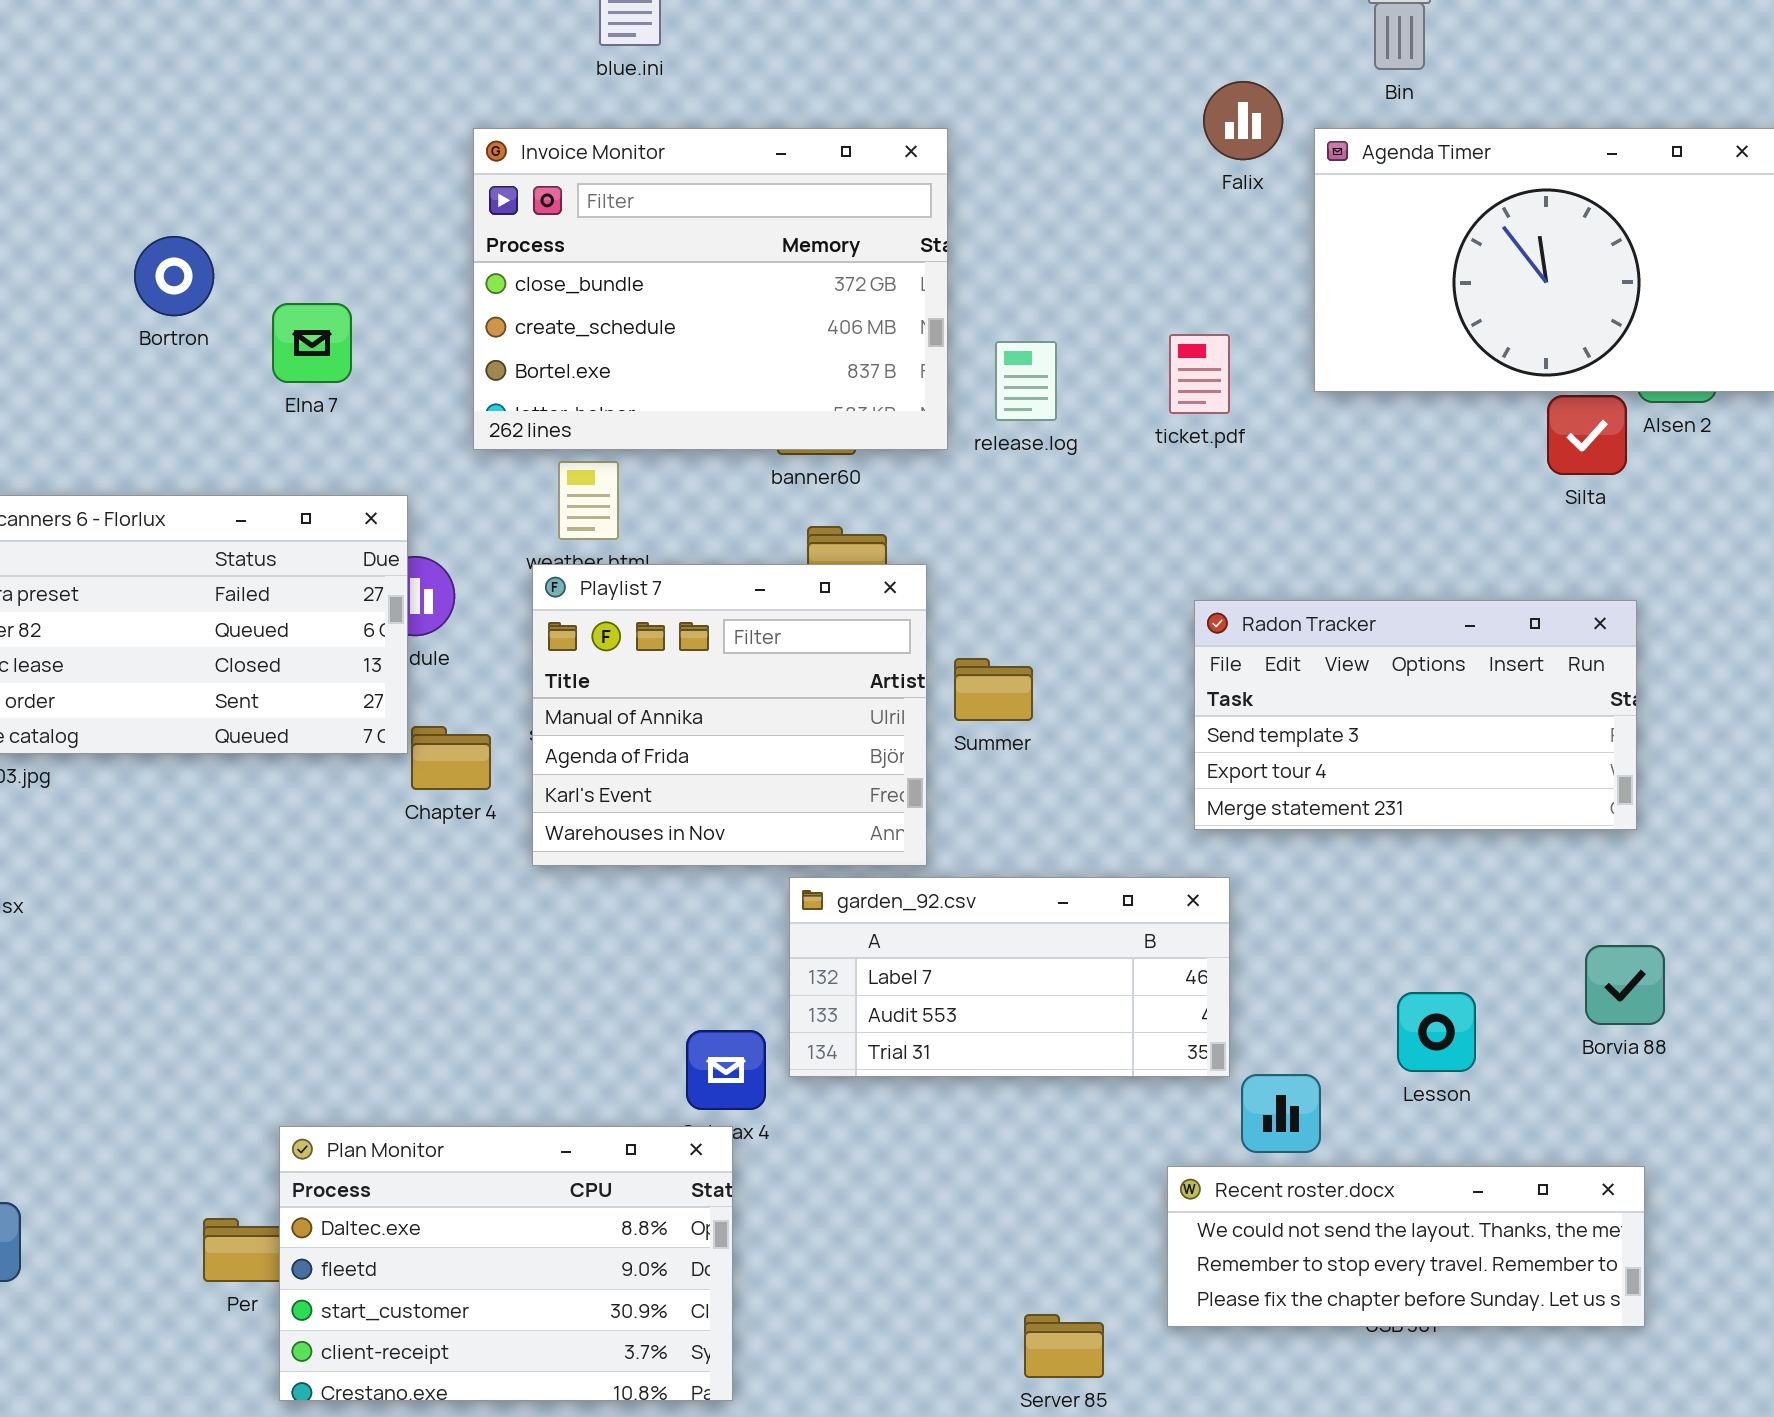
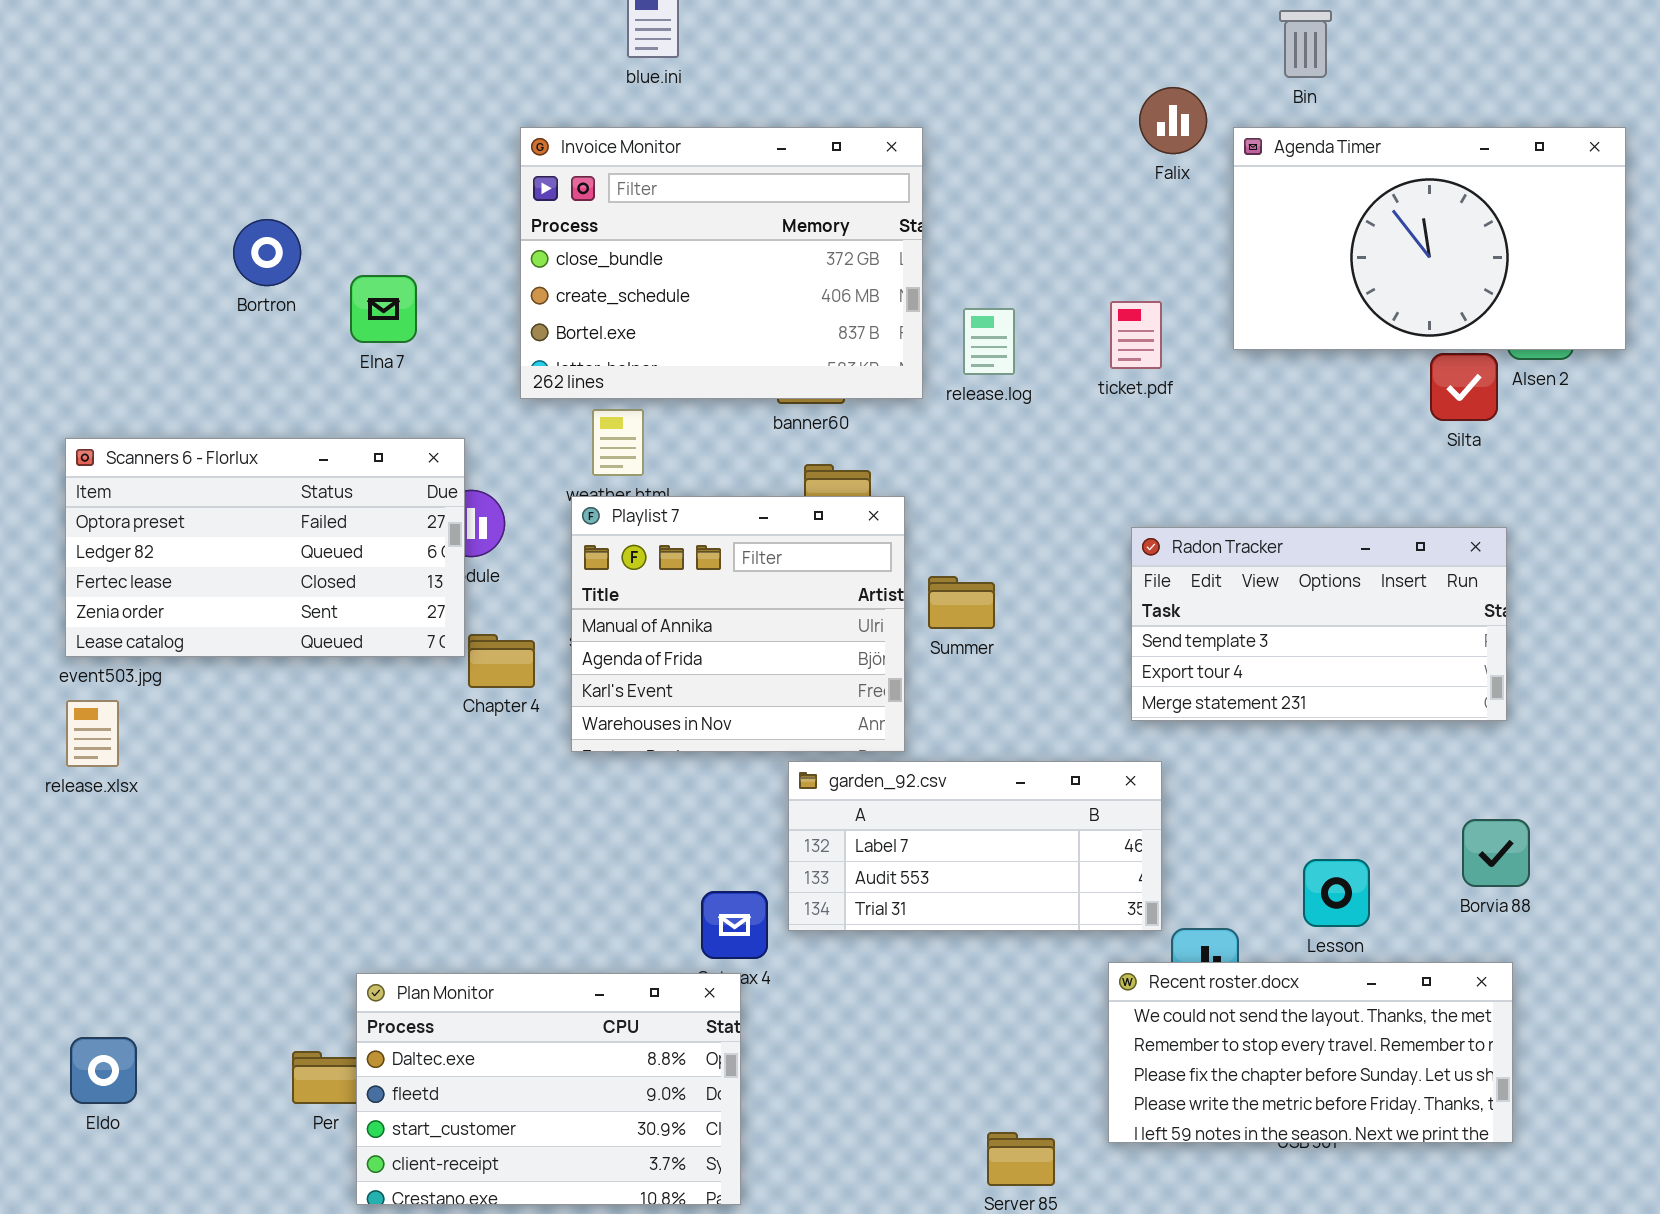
Recent roster.docx: [1167,1166,1645,1327] -> [1108,962,1513,1143], resized

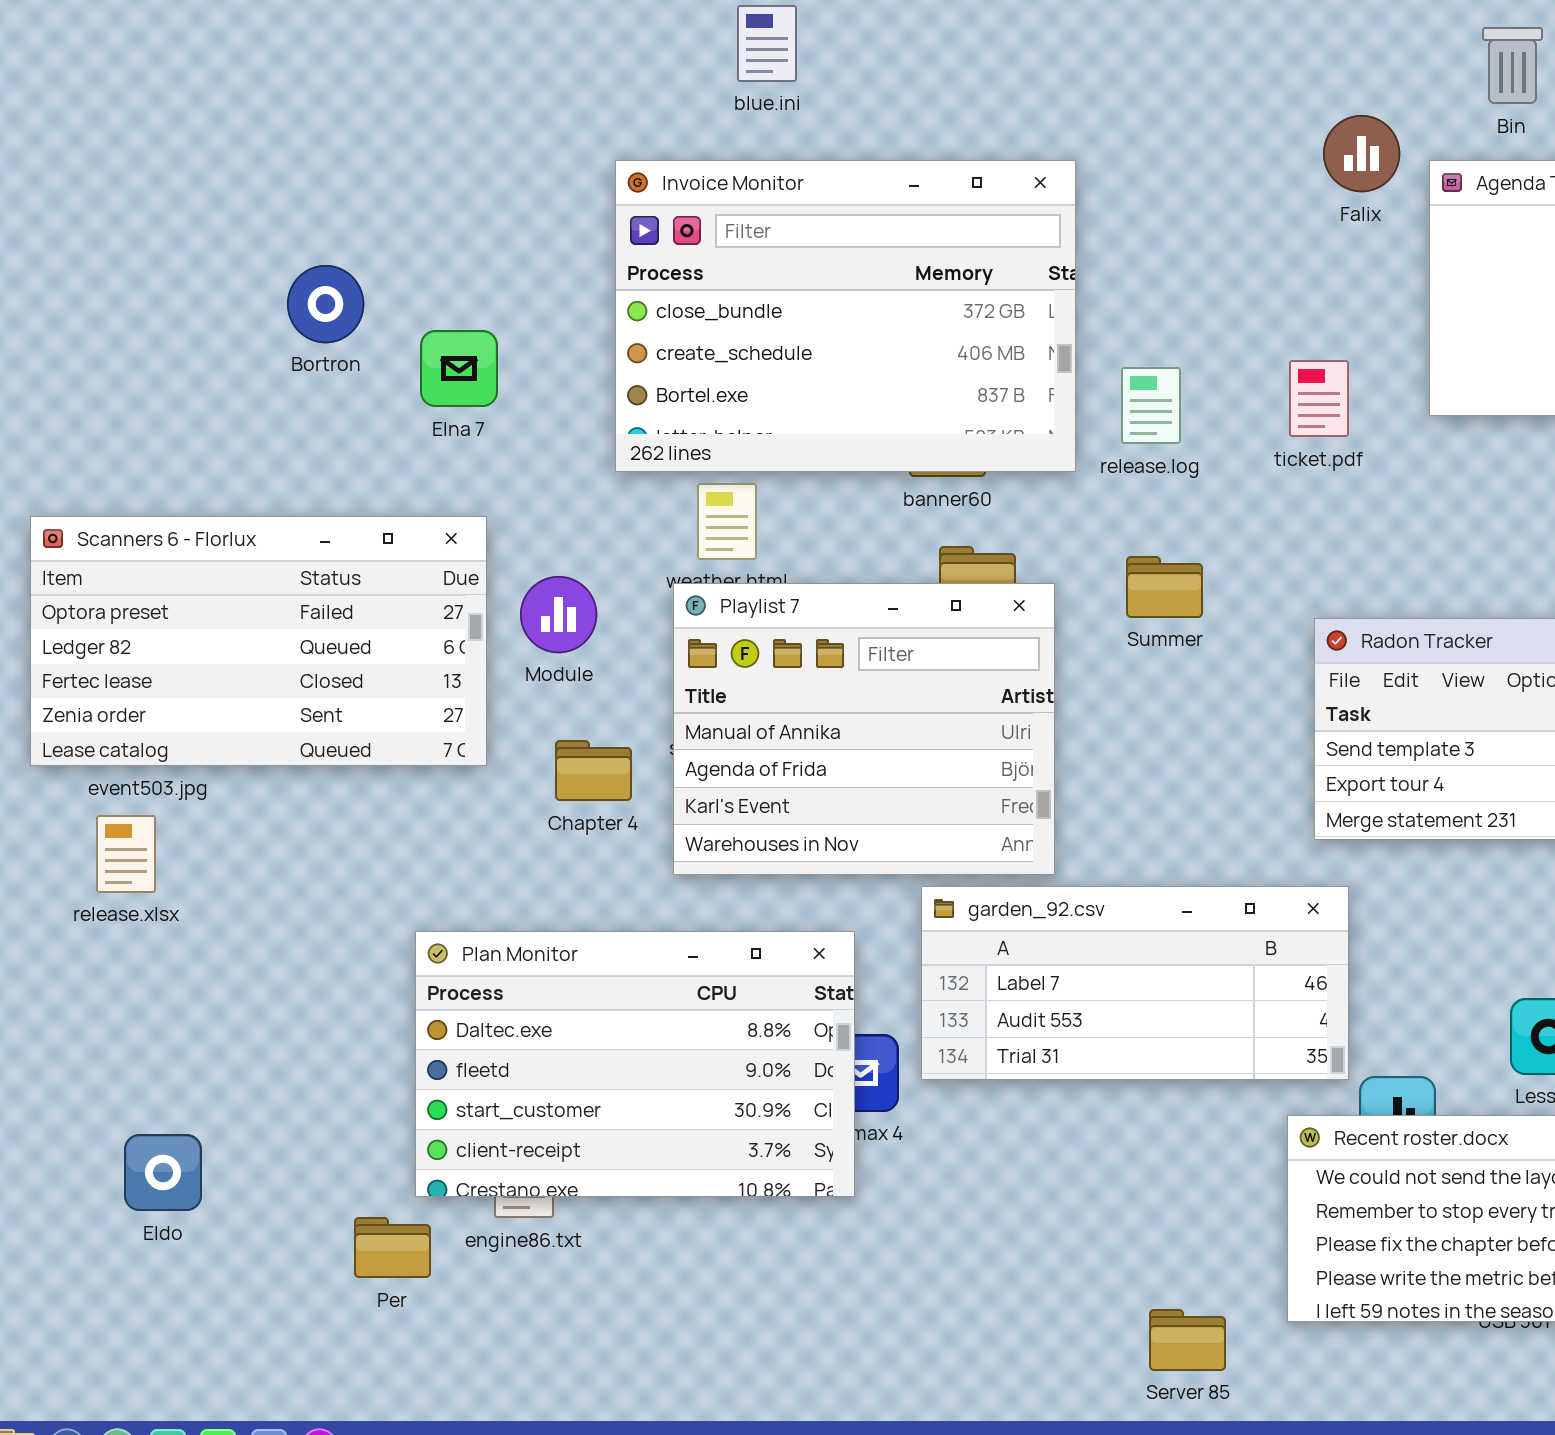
Scanners 6 - Florlux: [65,438,465,657] -> [30,516,487,766], moved
Summer: [928,576,995,629] -> [1126,556,1203,618], moved
Plan Monitor: [356,973,741,1205] -> [415,931,855,1197], moved
Eldo: [70,1037,137,1104] -> [124,1134,202,1211], moved

